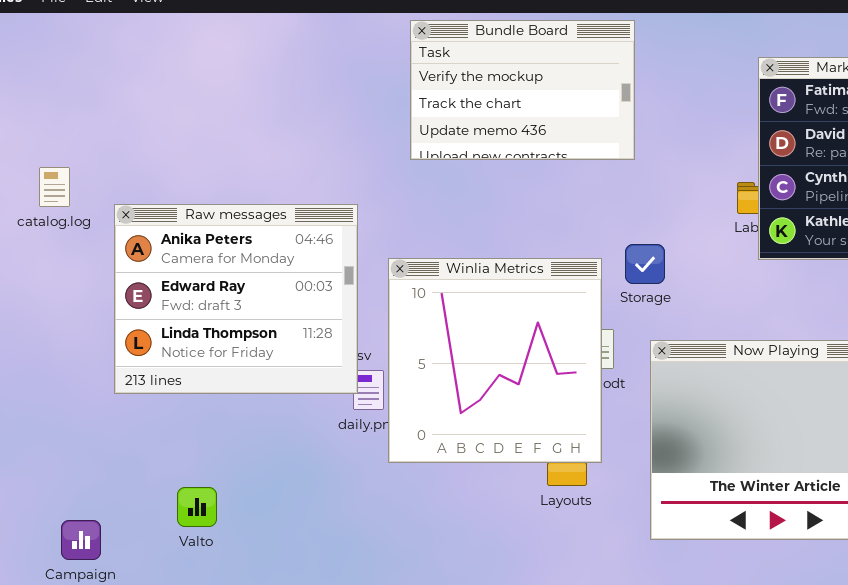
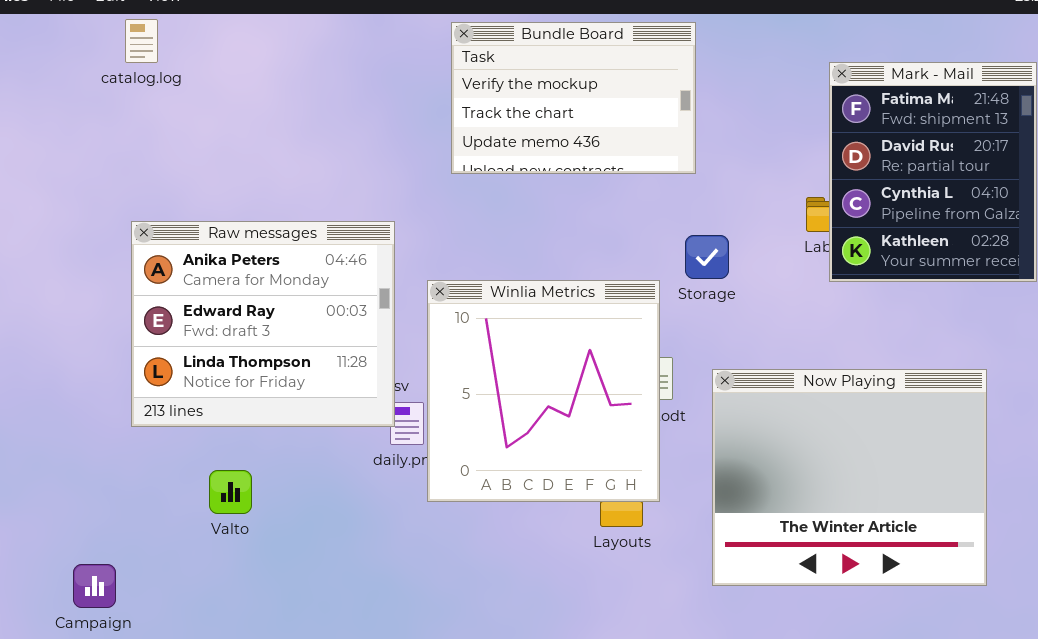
catalog.log: [39,167,70,207] -> [125,19,158,63], moved
Storage: [625,244,665,284] -> [685,235,729,279], moved
Valto: [177,487,217,527] -> [209,470,252,514], moved

